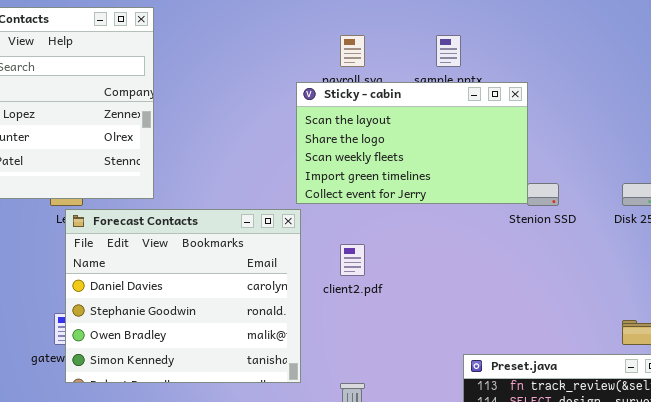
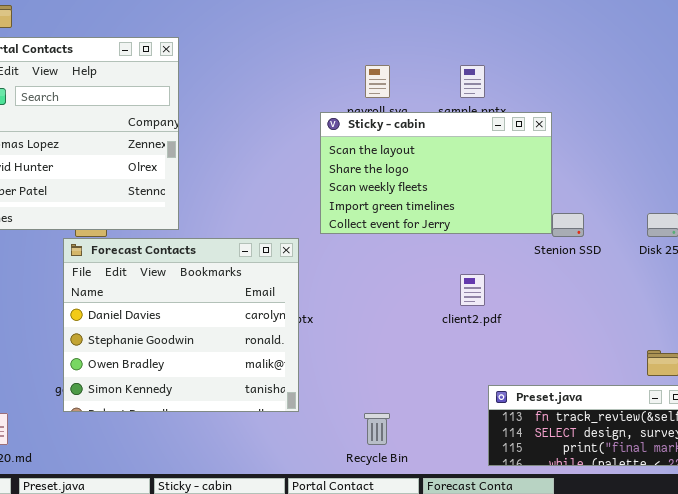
Forecast Contacts: [65,209,301,383] -> [63,238,299,412], moved
client2.pdf: [340,244,365,276] -> [460,274,485,306], moved

